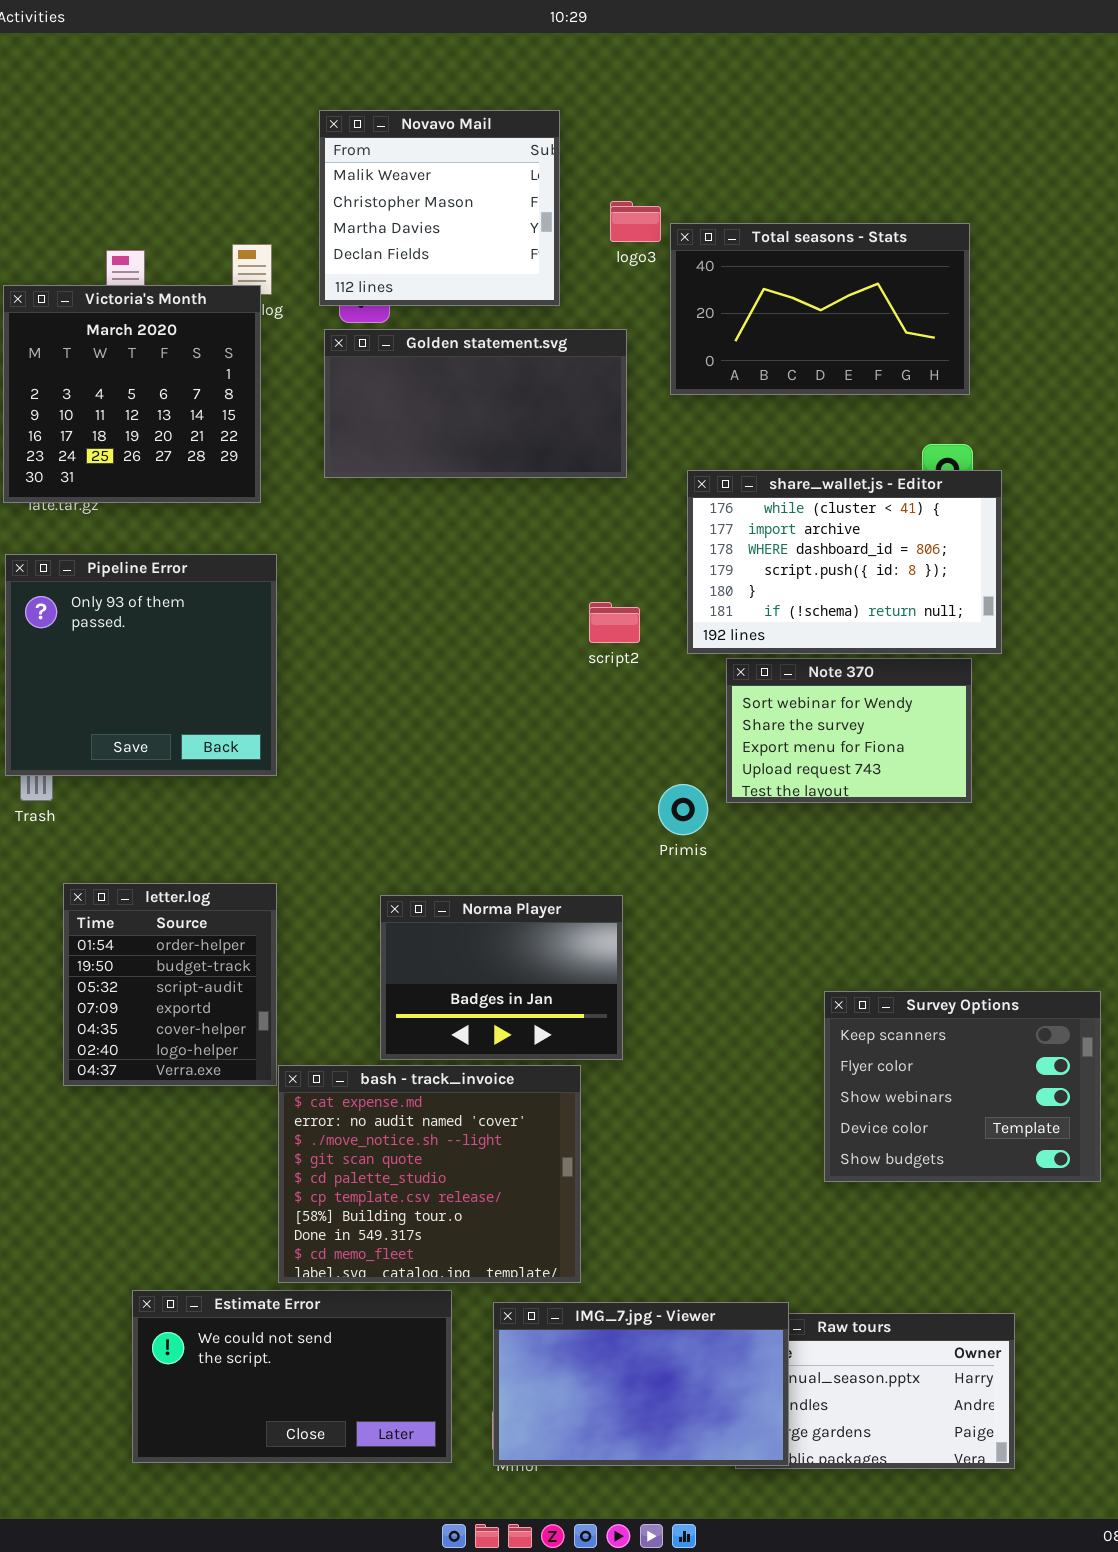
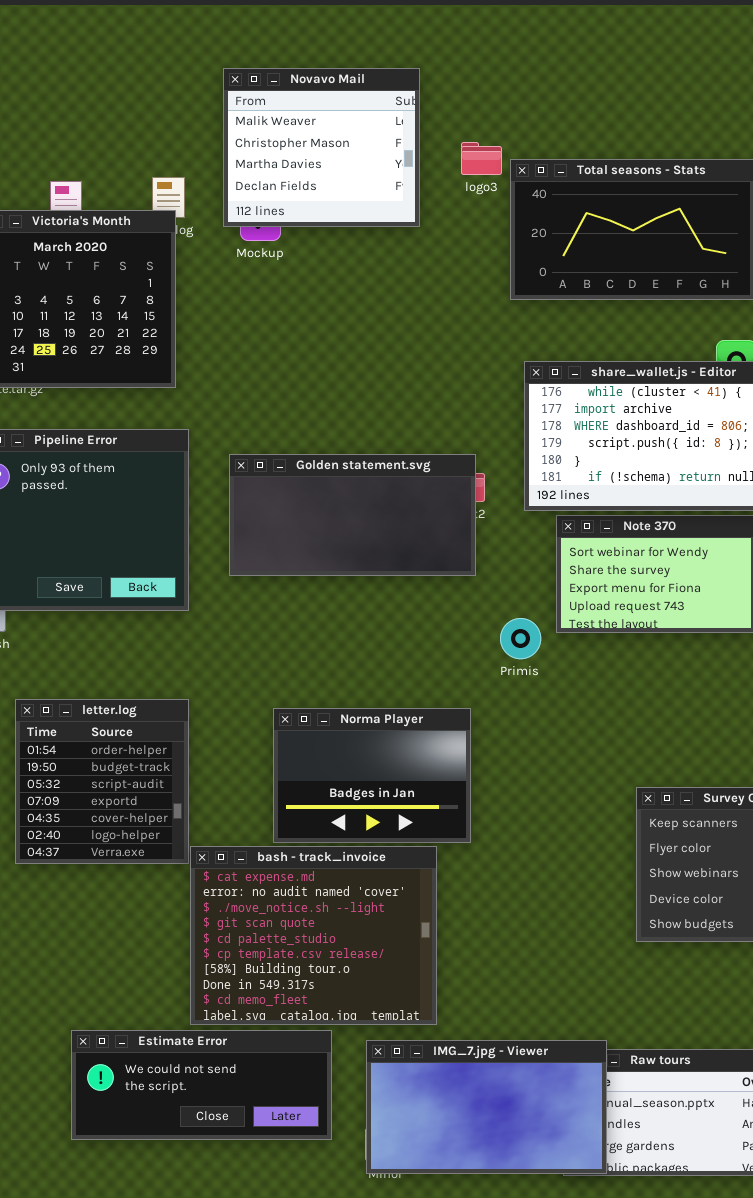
Golden statement.svg: [324,329,627,478] -> [229,454,476,576], moved
Estimate Error: [132,1290,452,1463] -> [71,1030,332,1140], resized

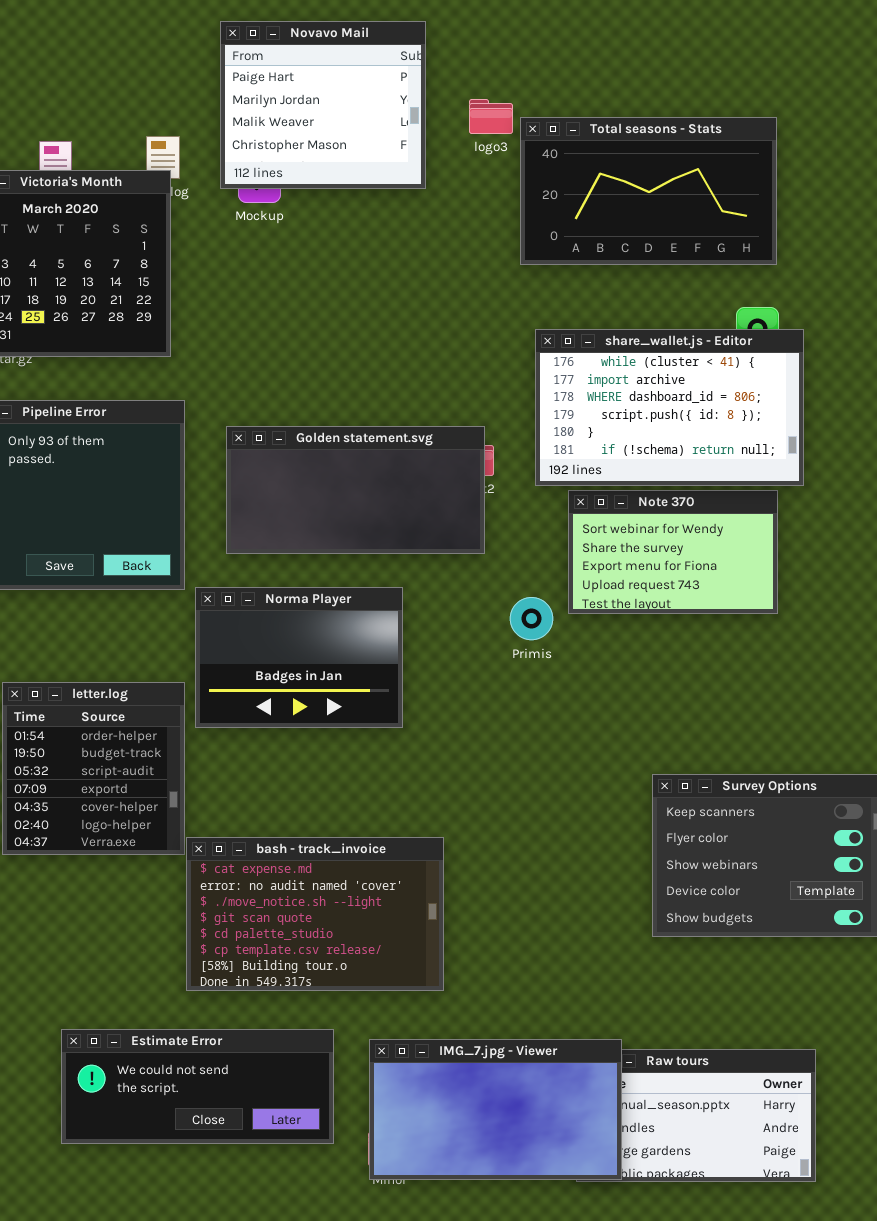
Novavo Mail: [223,68,420,227] -> [220,21,426,189], scrolled up 2 rows
Norma Player: [273,708,471,843] -> [195,587,403,728], moved
bash - track_invoice: [190,846,437,1025] -> [186,837,444,991], resized

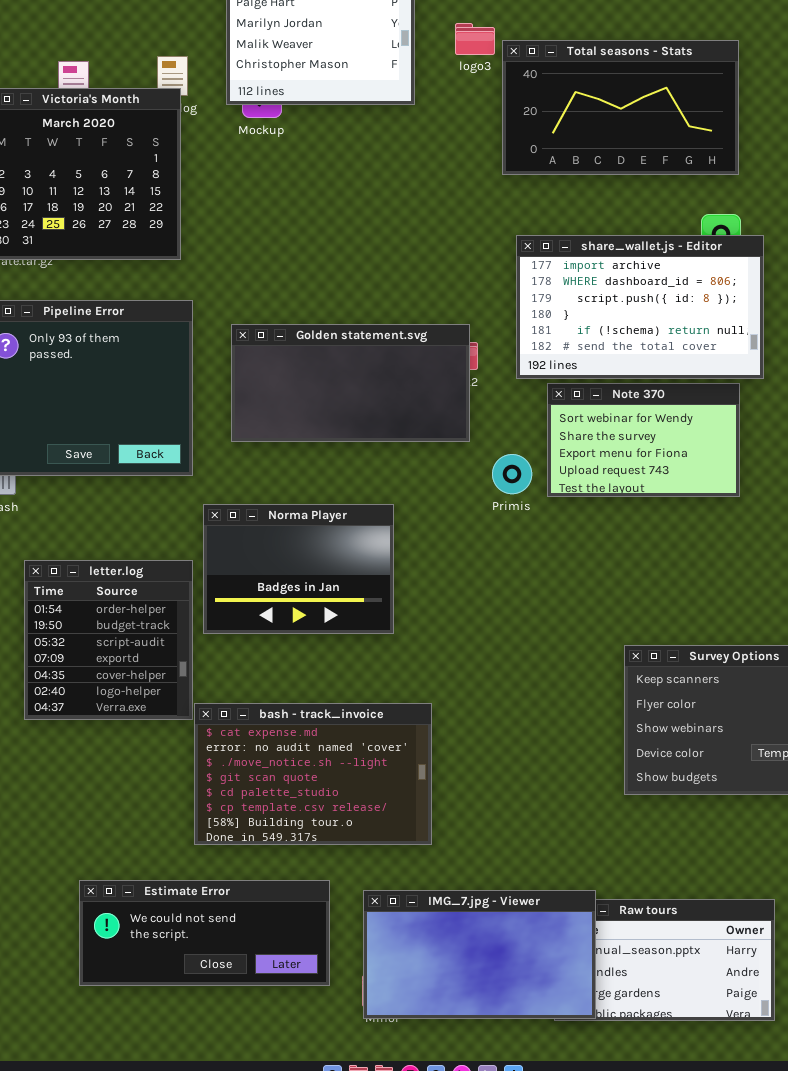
share_wallet.js - Editor: [535,329,804,486] -> [516,235,764,379], scrolled down 1 row
Norma Player: [195,587,403,728] -> [203,504,394,634], moved
Primis: [510,597,553,640] -> [492,454,532,494], moved

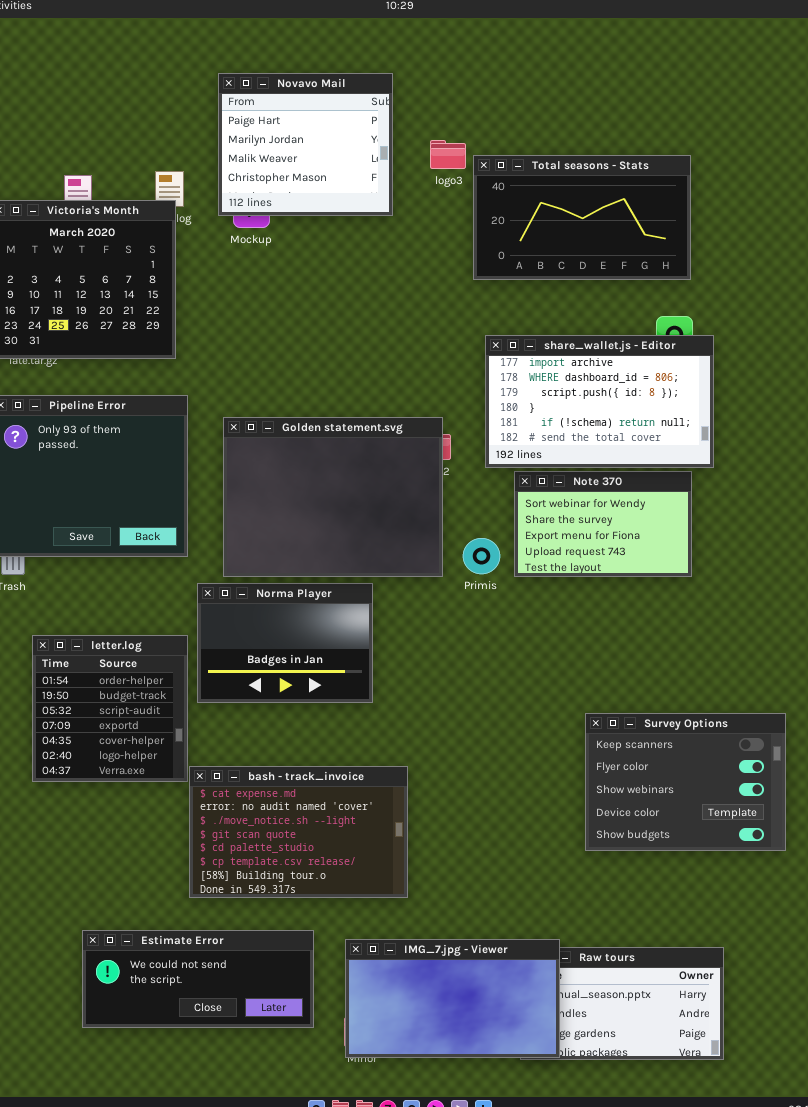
Golden statement.svg: [231,324,470,442] -> [223,417,443,577], resized

